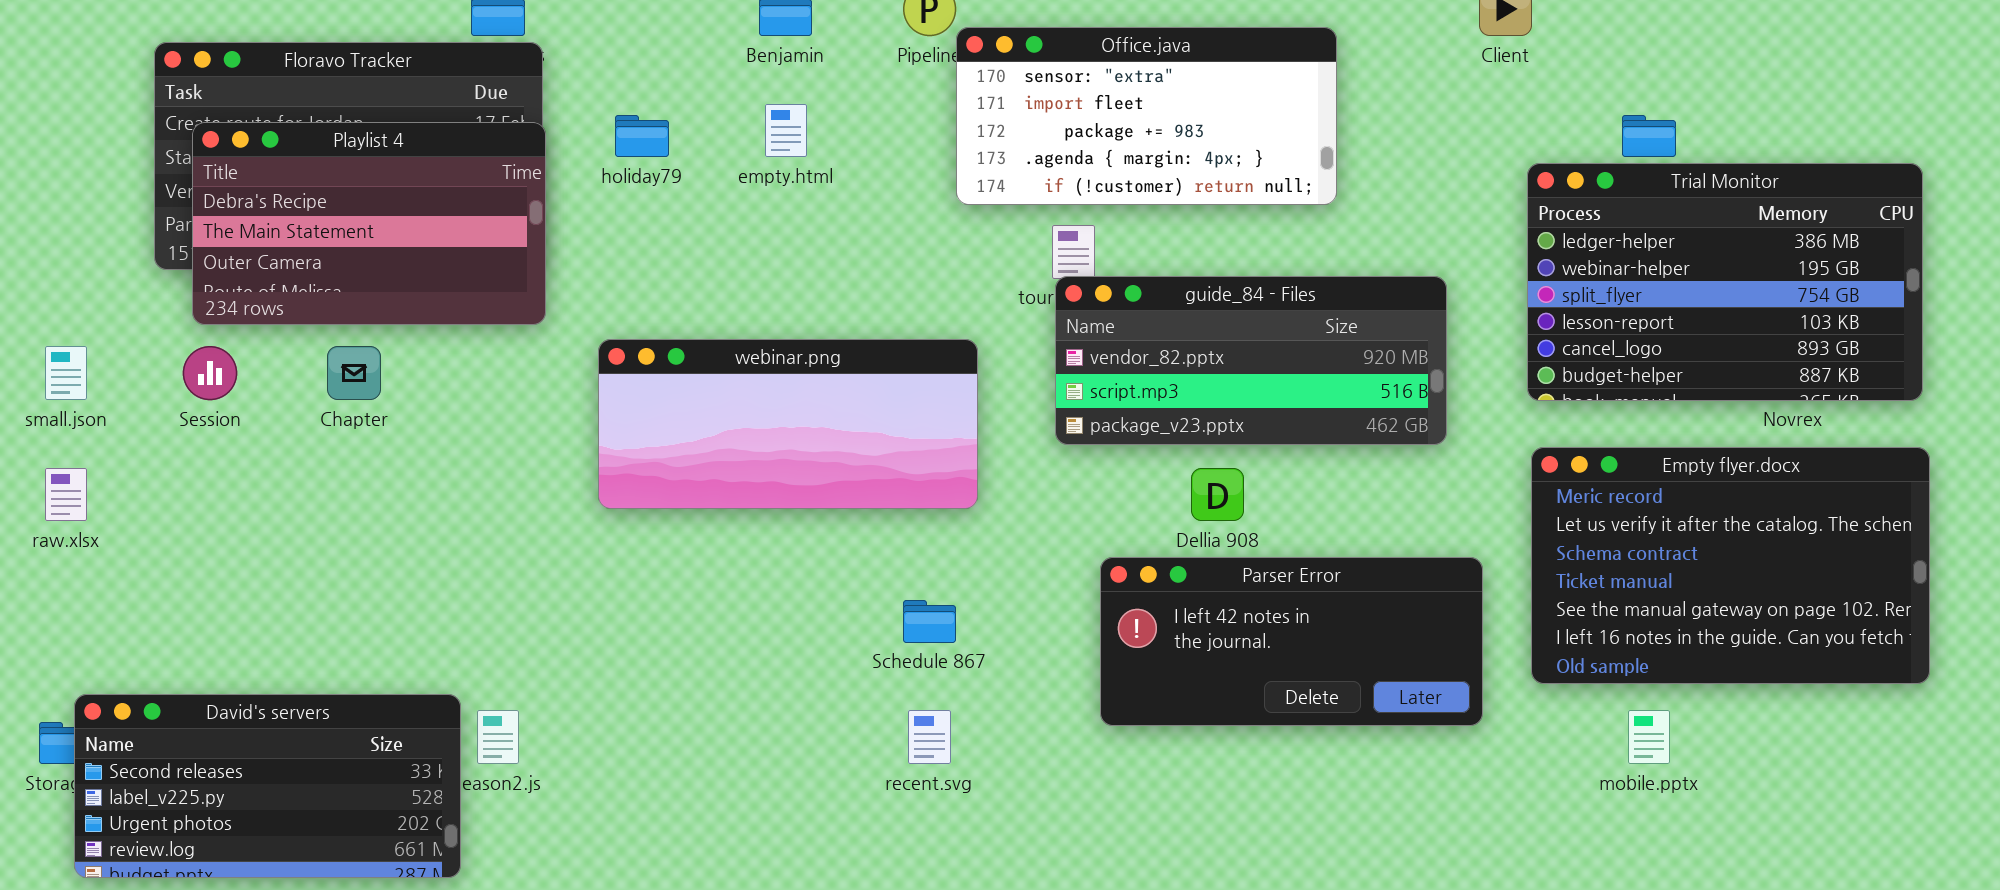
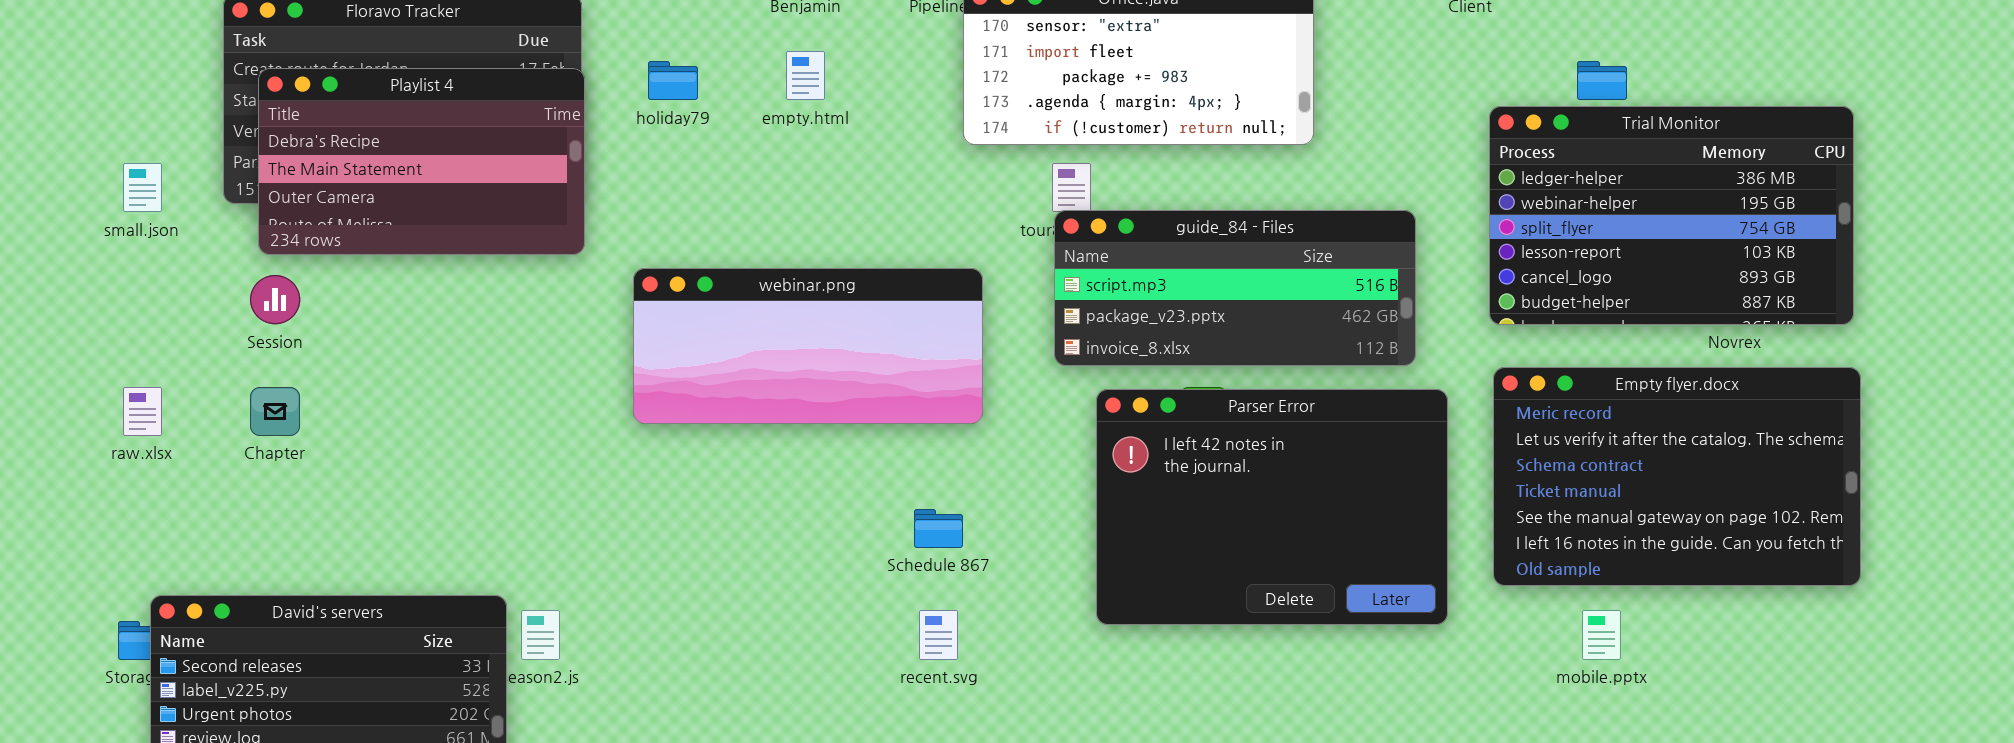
guide_84 - Files: [1055,276,1447,445] -> [1054,210,1416,366], scrolled down 1 row
small.json: [45,346,87,400] -> [123,163,162,212], moved
Chapter: [327,346,381,400] -> [250,387,300,436], moved
Parser Error: [1100,557,1483,726] -> [1096,389,1448,625], resized

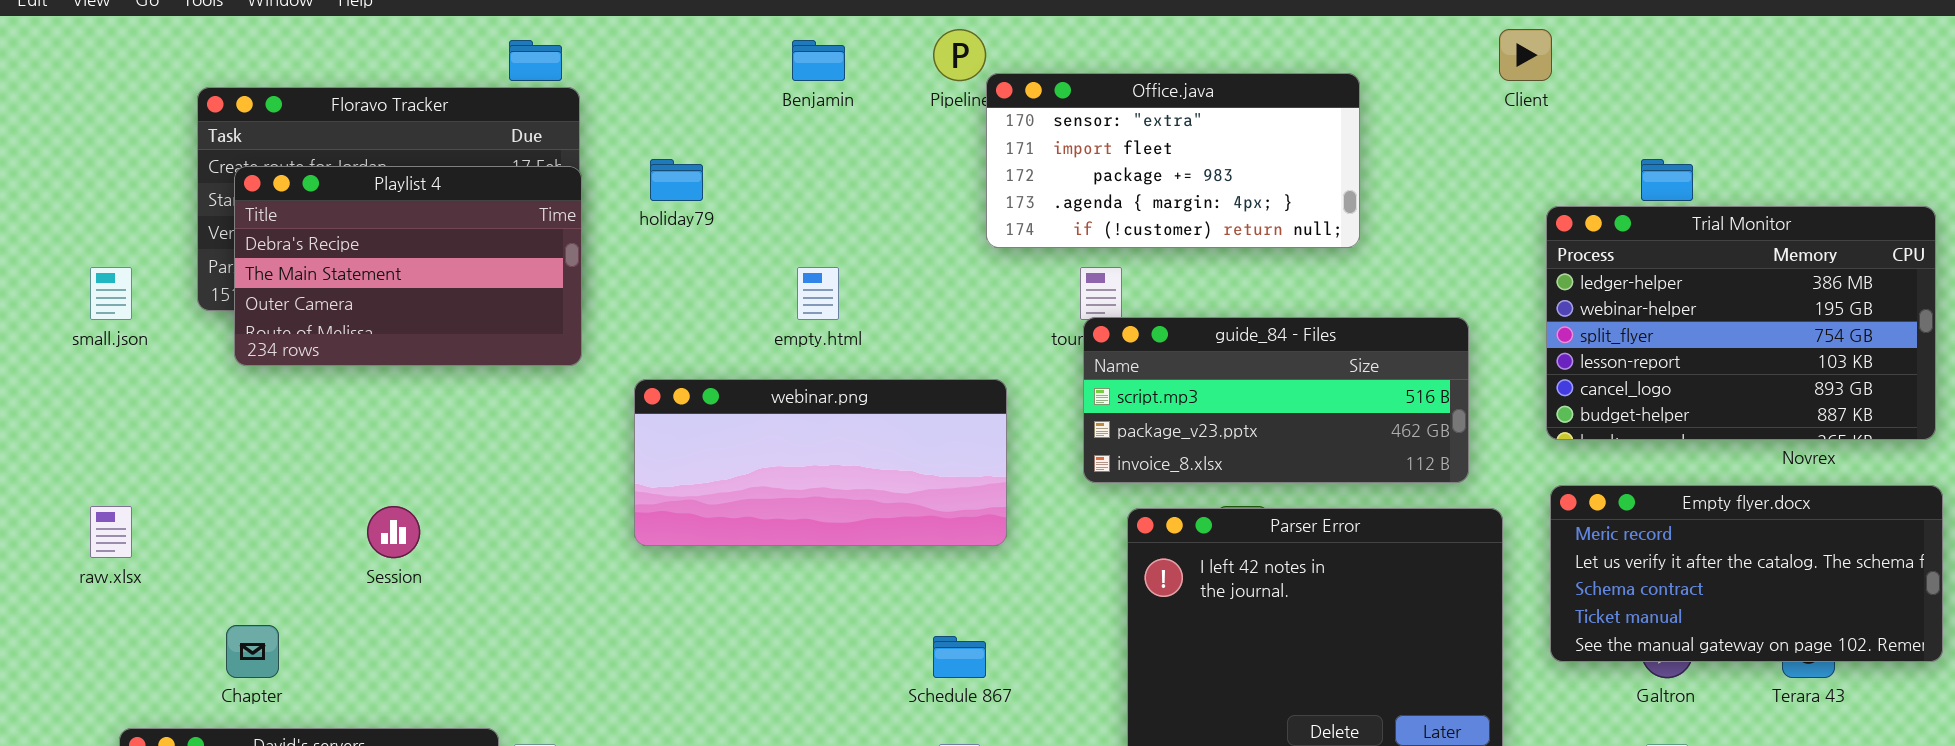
empty.html: [786,51,825,100] -> [797,267,839,320], moved
Session: [250,275,300,324] -> [367,506,420,558], moved
Empty flyer.docx: [1493,367,1861,586] -> [1550,485,1943,662], resized
Chapter: [250,387,300,436] -> [226,625,279,678], moved

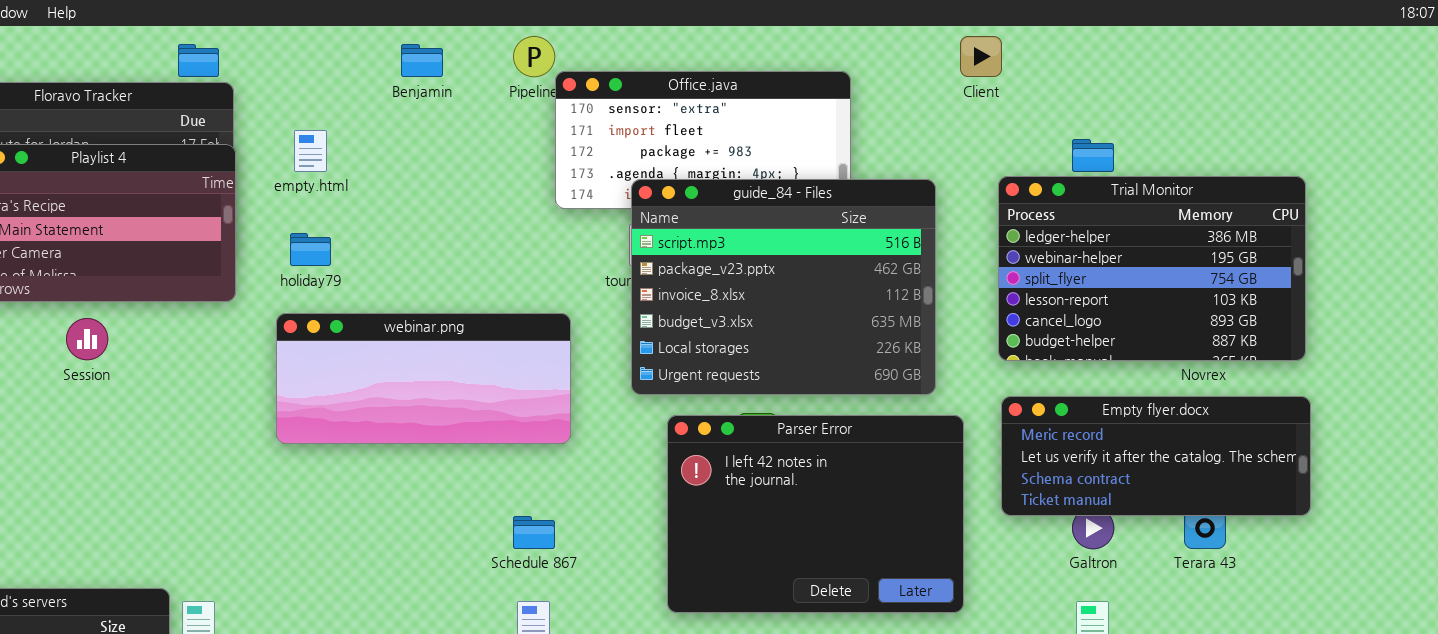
holiday79: [650,159,703,201] -> [290,233,331,266], moved
empty.html: [797,267,839,320] -> [294,130,327,172], moved
guide_84 - Files: [1083,317,1469,483] -> [631,179,936,395], resized
Empty flyer.docx: [1550,485,1943,662] -> [1001,396,1311,516], resized
Session: [367,506,420,558] -> [66,318,108,360], moved

